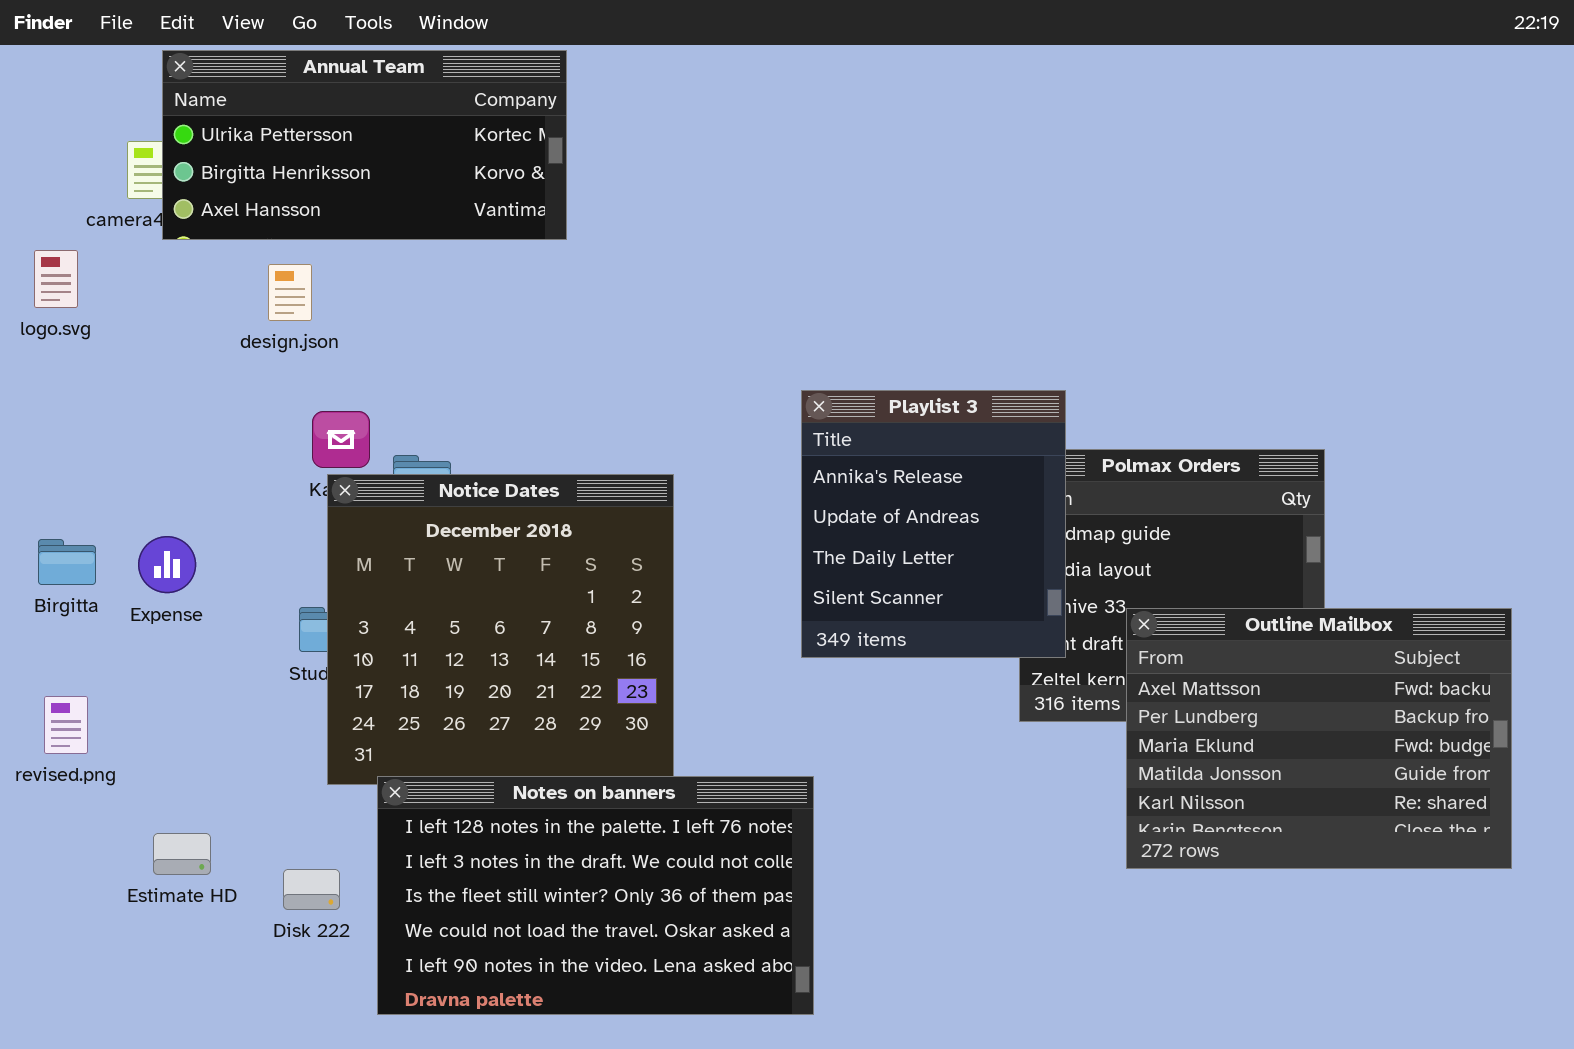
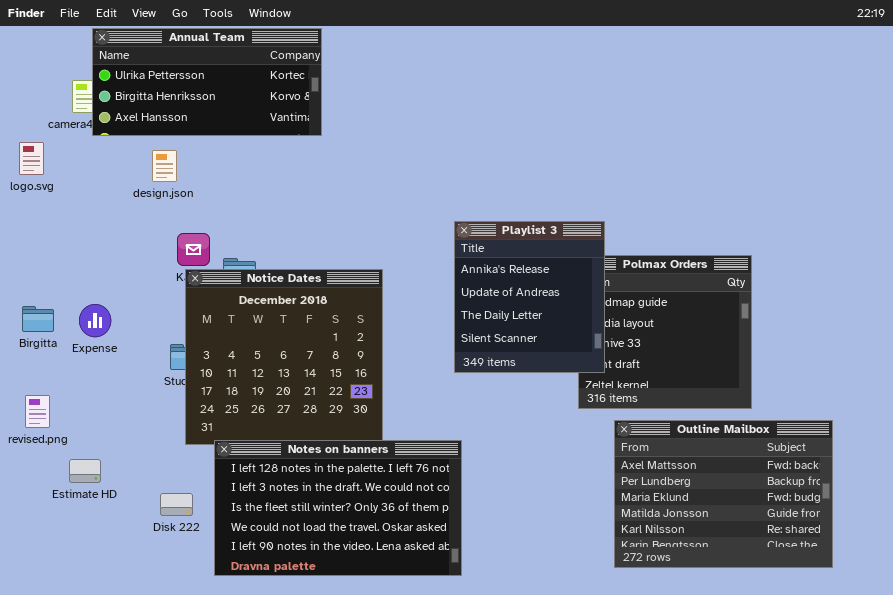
Outline Mailbox: [1126,608,1512,869] -> [614,420,833,568], moved
Estimate HD: [153,833,211,875] -> [69,459,101,483], moved

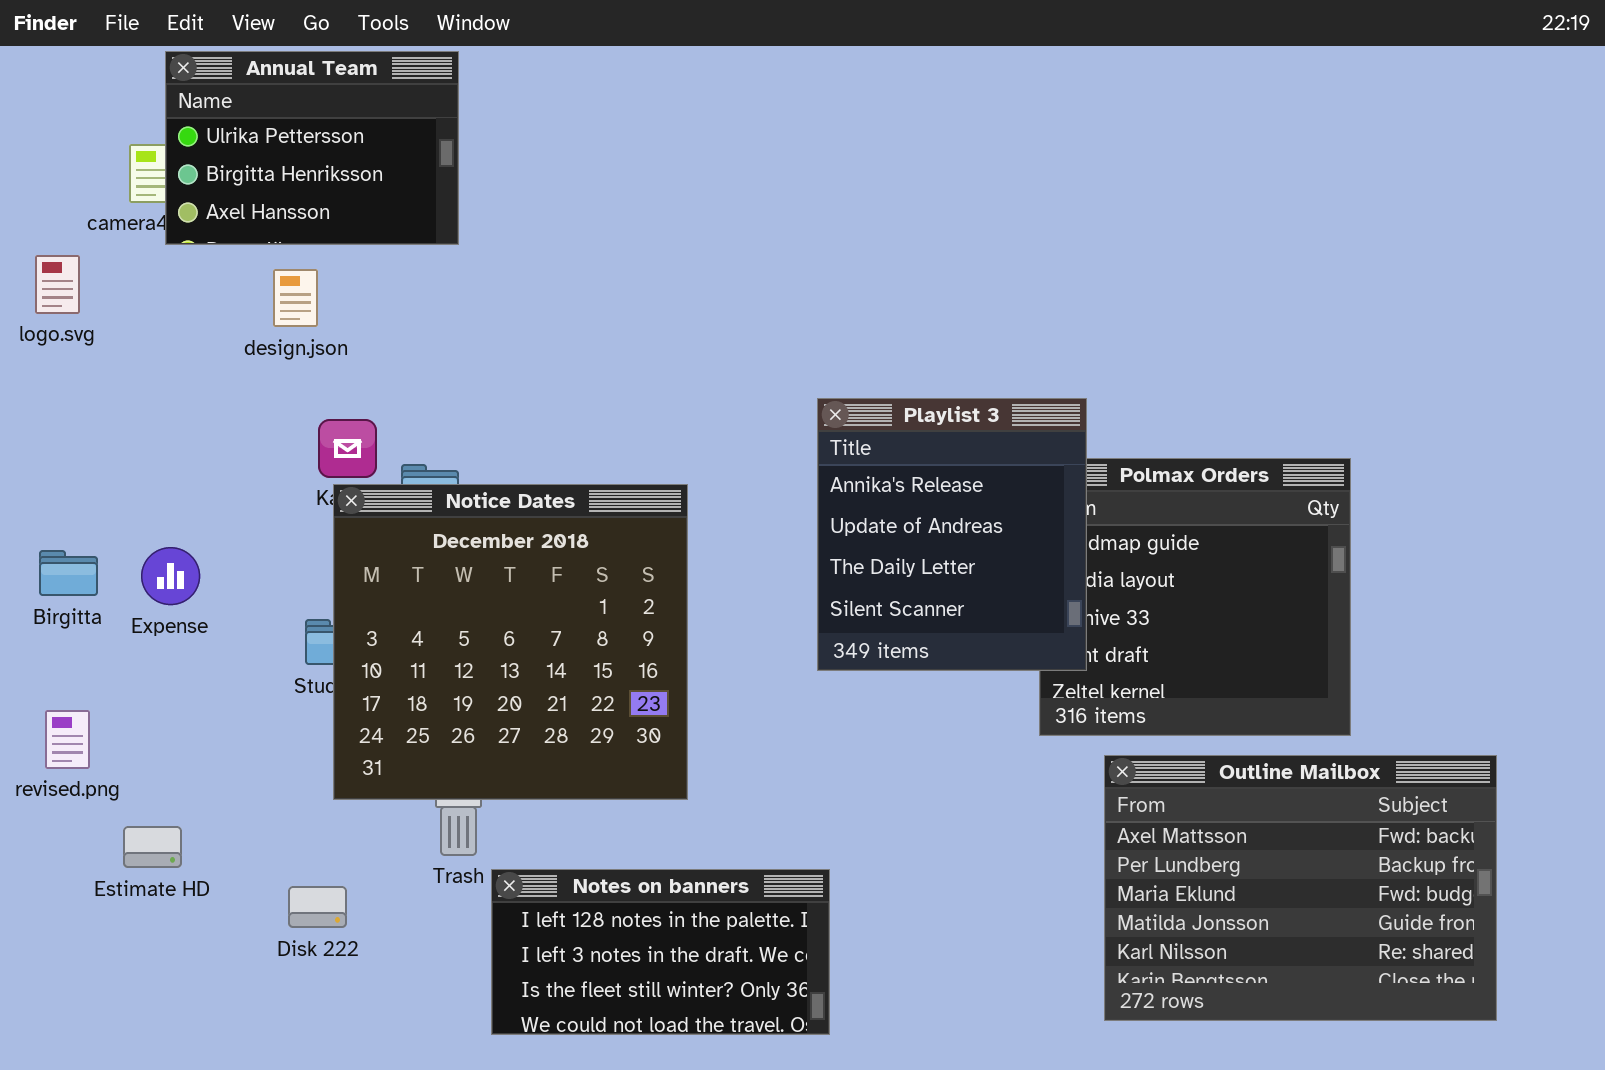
Annual Team: [92,28,322,136] -> [165,51,459,245], resized
Notes on banners: [214,440,462,576] -> [491,869,830,1035], resized

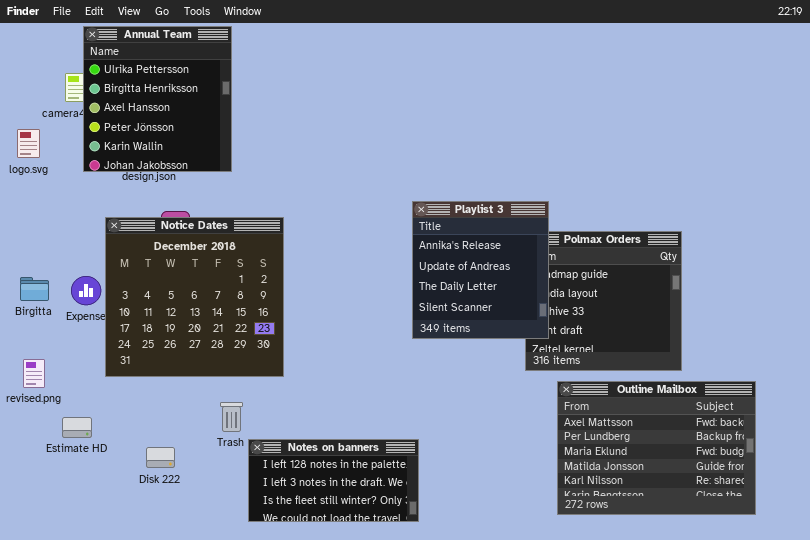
Annual Team: [165,51,459,245] -> [83,26,232,172], resized
Notice Dates: [333,484,688,800] -> [105,217,284,377], moved

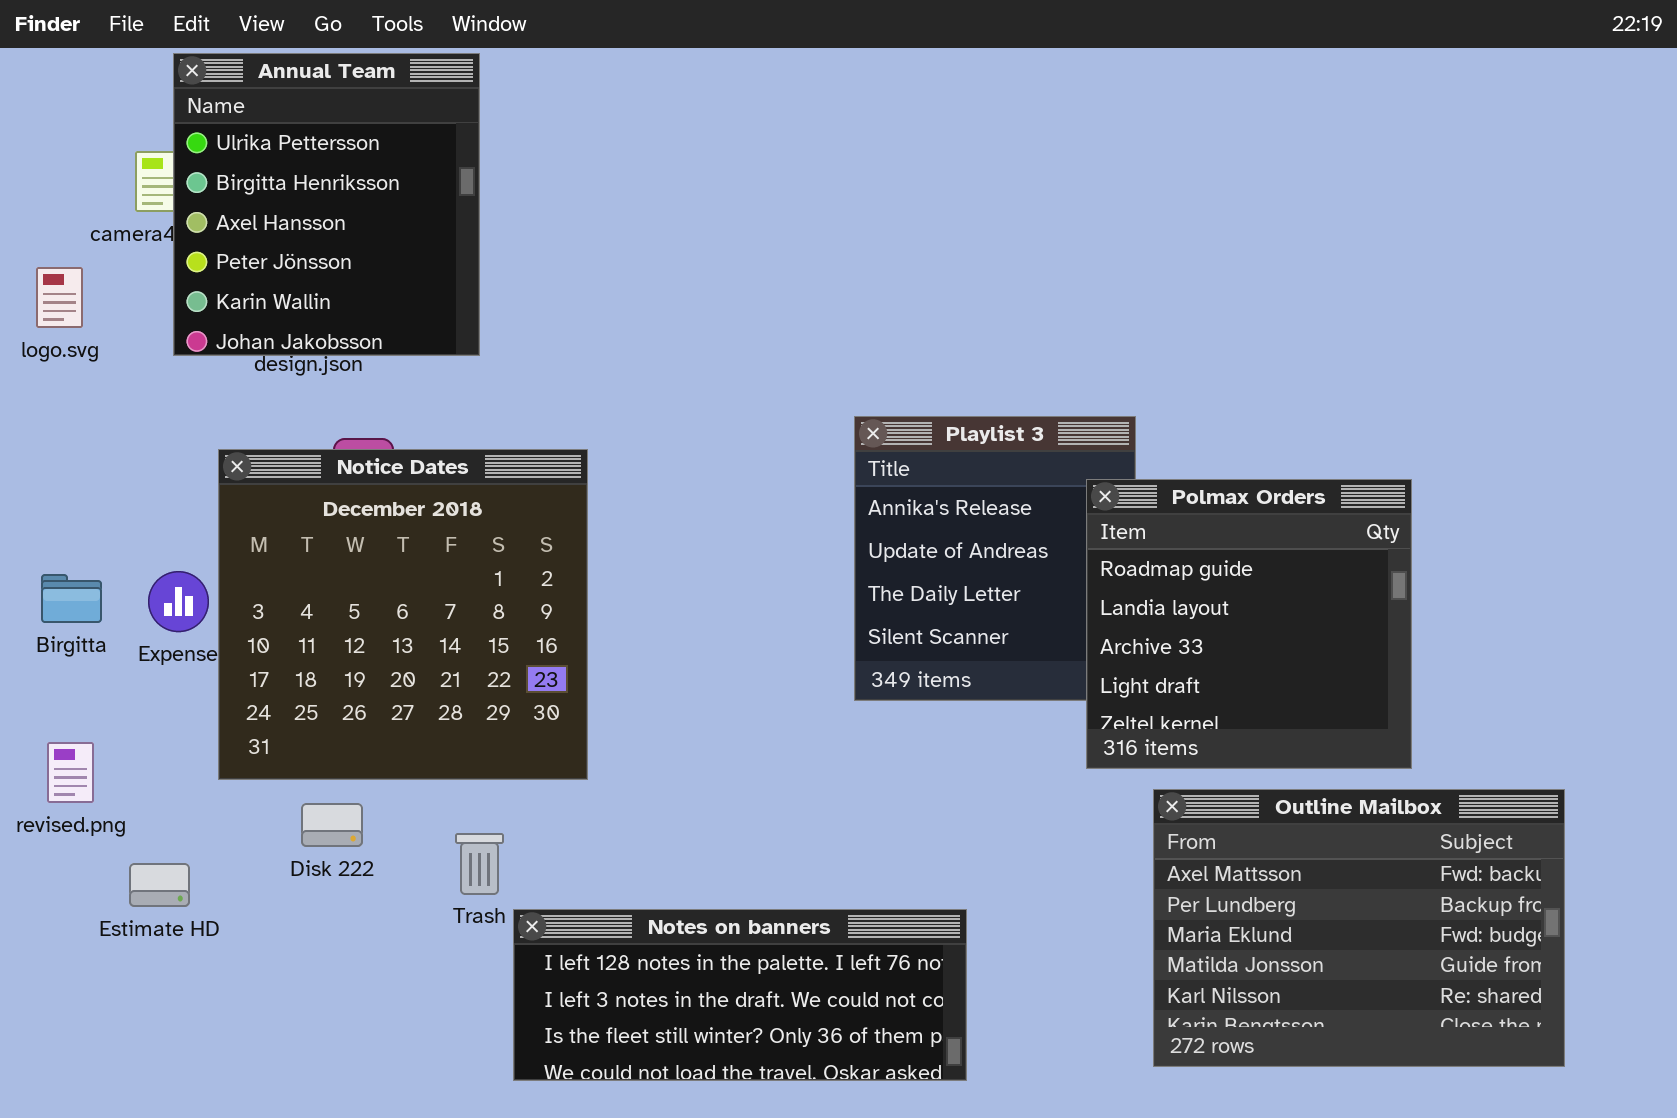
Polmax Orders: [525,231,682,371] -> [1086,479,1412,769], raised
Notes on banners: [248,439,419,522] -> [513,909,967,1081], resized
Disk 222: [146,447,175,468] -> [301,803,363,847], moved

